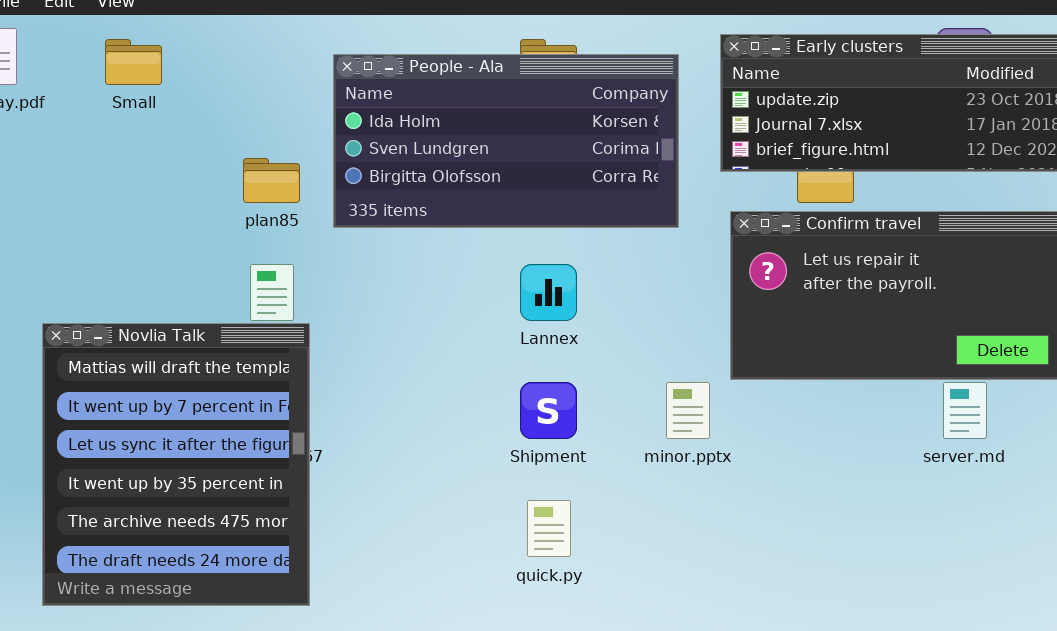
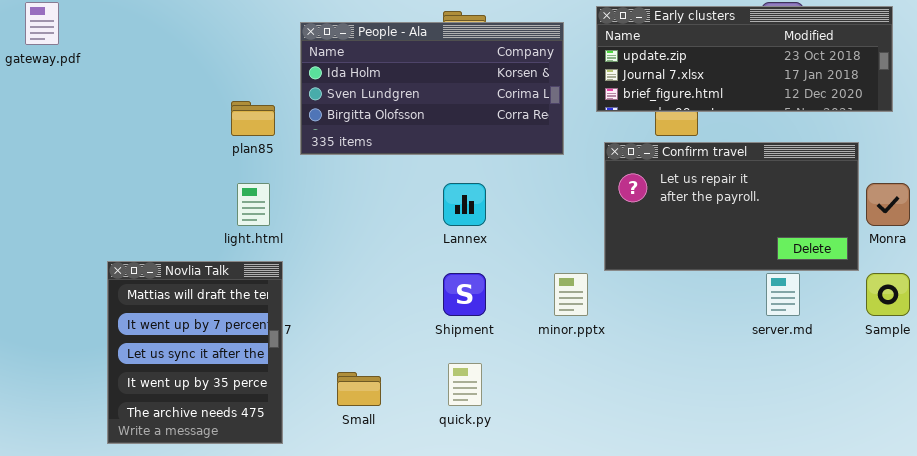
Small: [105,39,162,85] -> [337,372,381,406], moved
Novlia Talk: [42,323,310,606] -> [107,261,283,444], resized

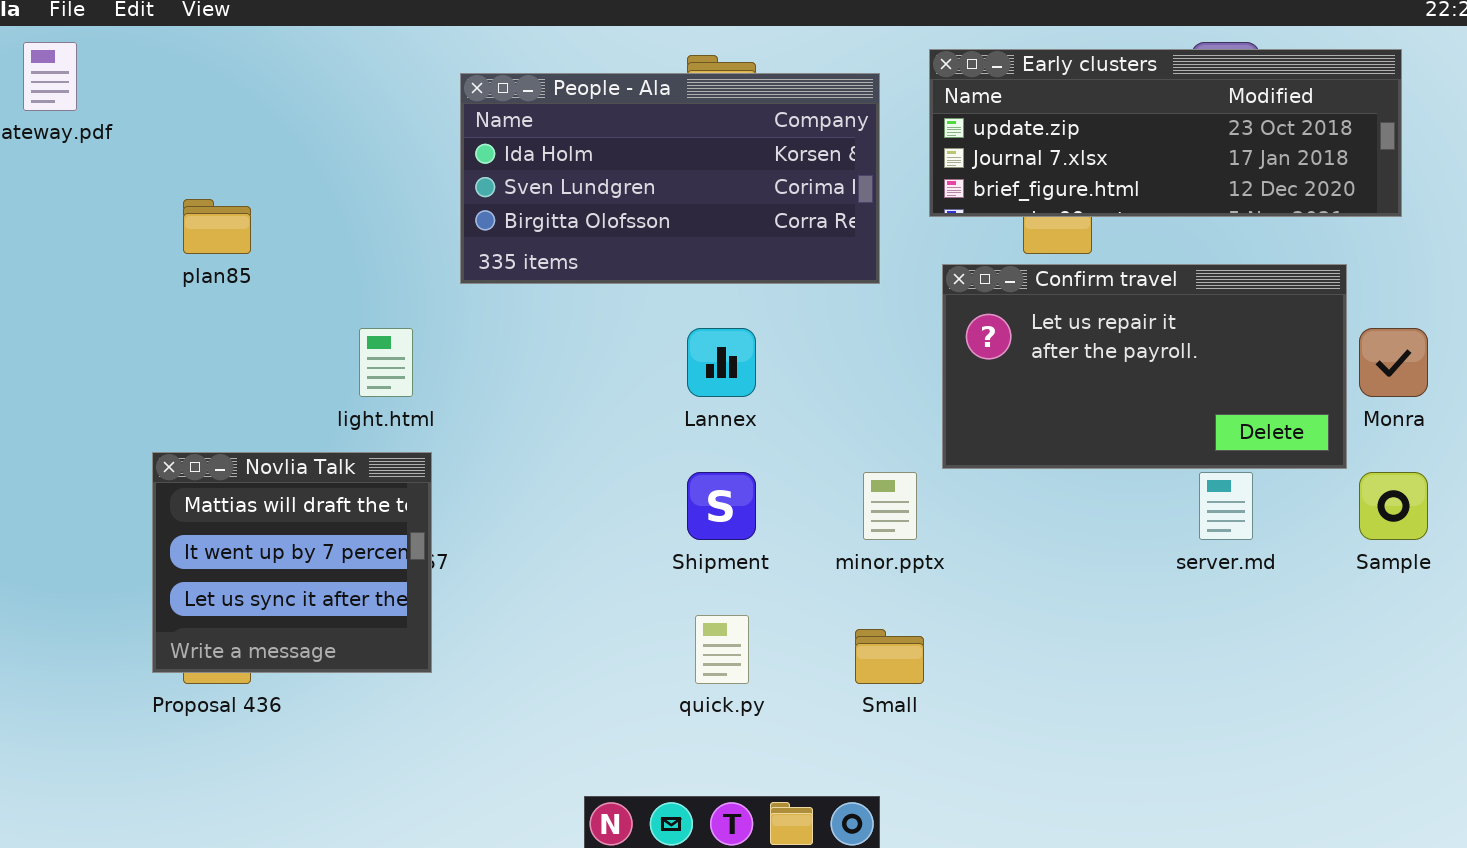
plan85: [231,101,275,136] -> [183,199,251,254], moved
Novlia Talk: [107,261,283,444] -> [152,452,432,673], resized
Small: [337,372,381,406] -> [855,629,924,684], moved

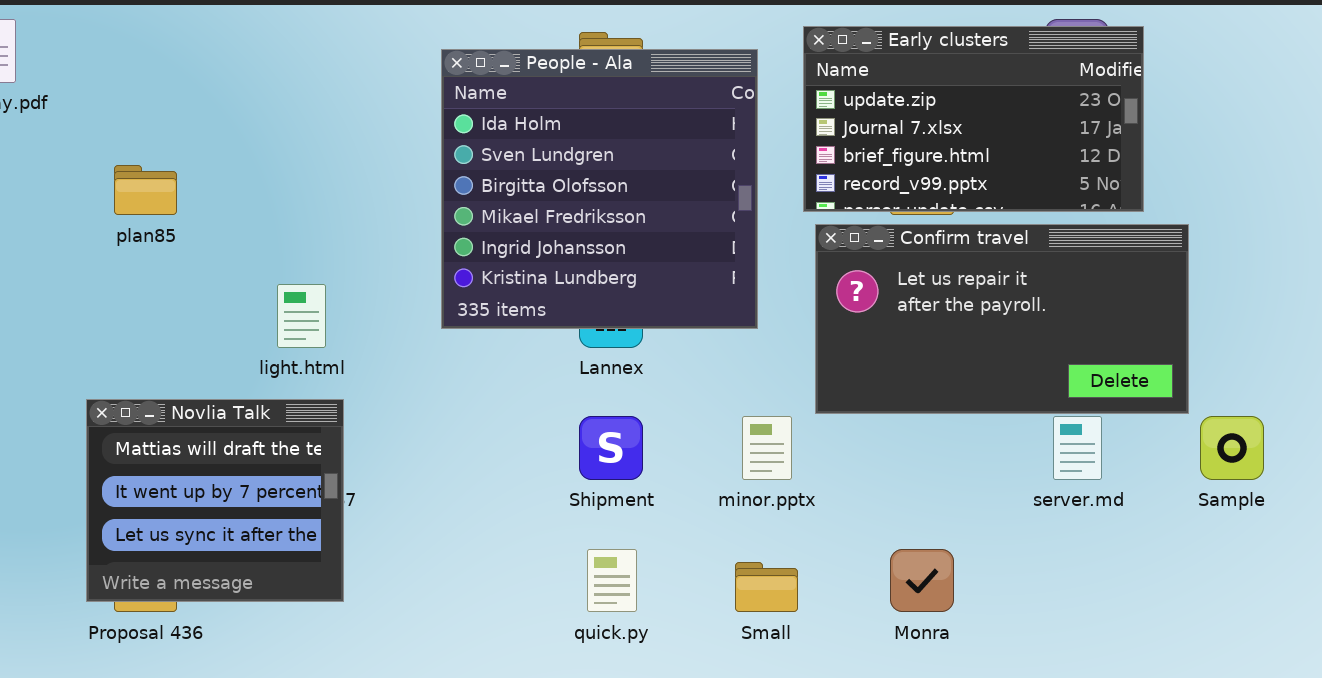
Early clusters: [929,49,1402,217] -> [803,26,1144,212], resized
People - Ala: [460,73,880,284] -> [441,49,758,329], resized
Monra: [1359,328,1428,397] -> [890,549,954,612], moved

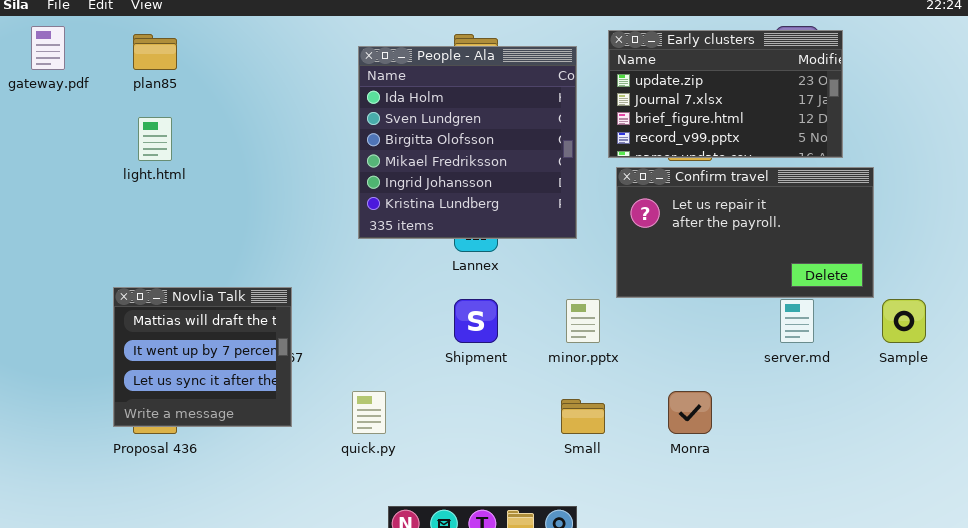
plan85: [114,165,177,215] -> [133,34,177,70], moved
light.html: [277,284,326,348] -> [138,117,172,161], moved
quick.py: [587,549,637,612] -> [352,391,386,434], moved

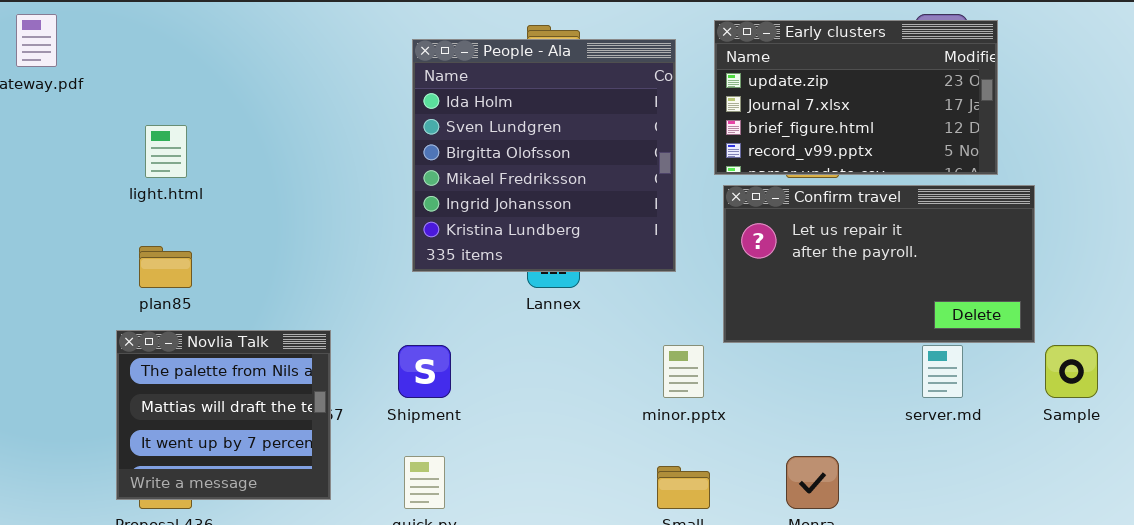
plan85: [133,34,177,70] -> [139,246,192,288], moved
Novlia Talk: [113,287,292,427] -> [116,330,331,500], scrolled up 1 row
Shipment: [454,299,498,343] -> [398,345,451,398], moved

